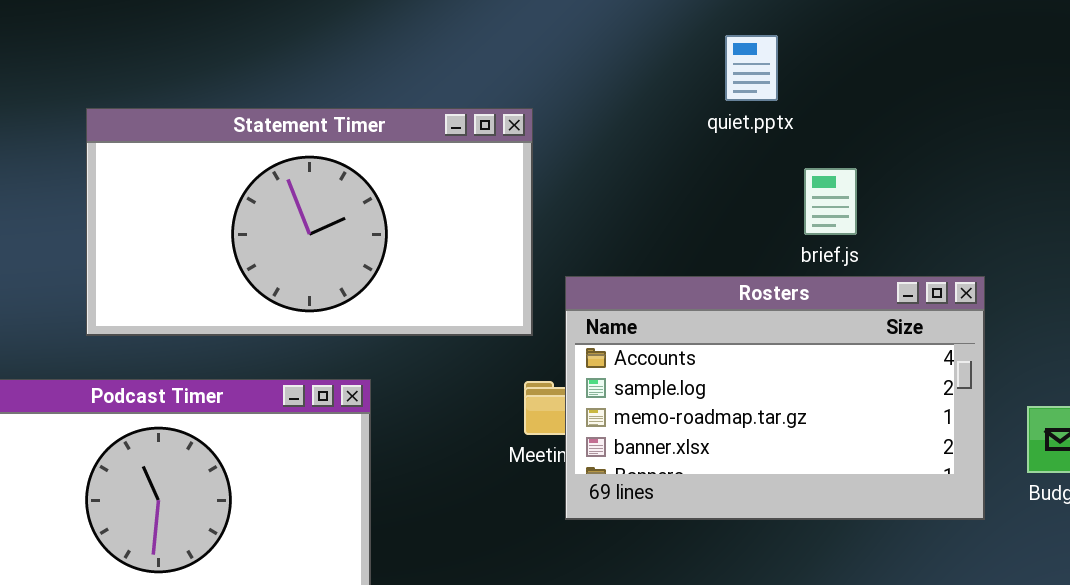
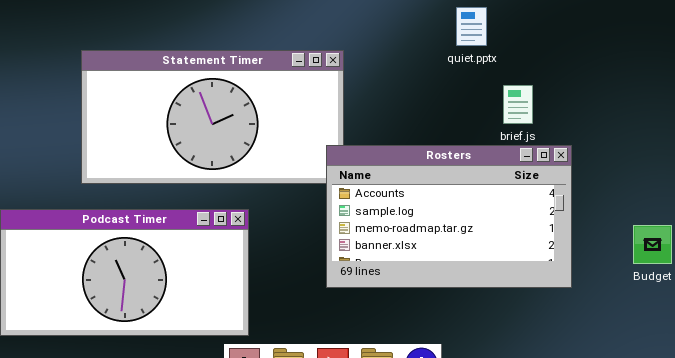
Rosters: [565,276,985,520] -> [326,145,572,288], moved

